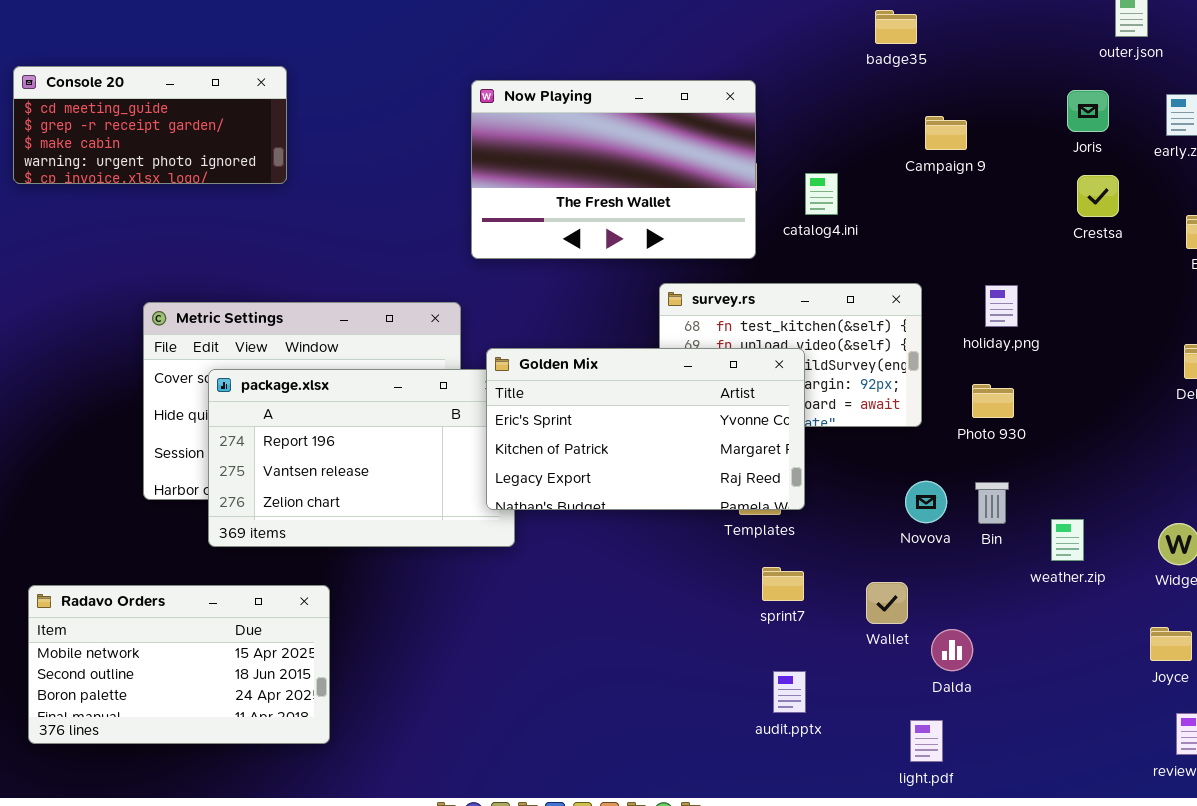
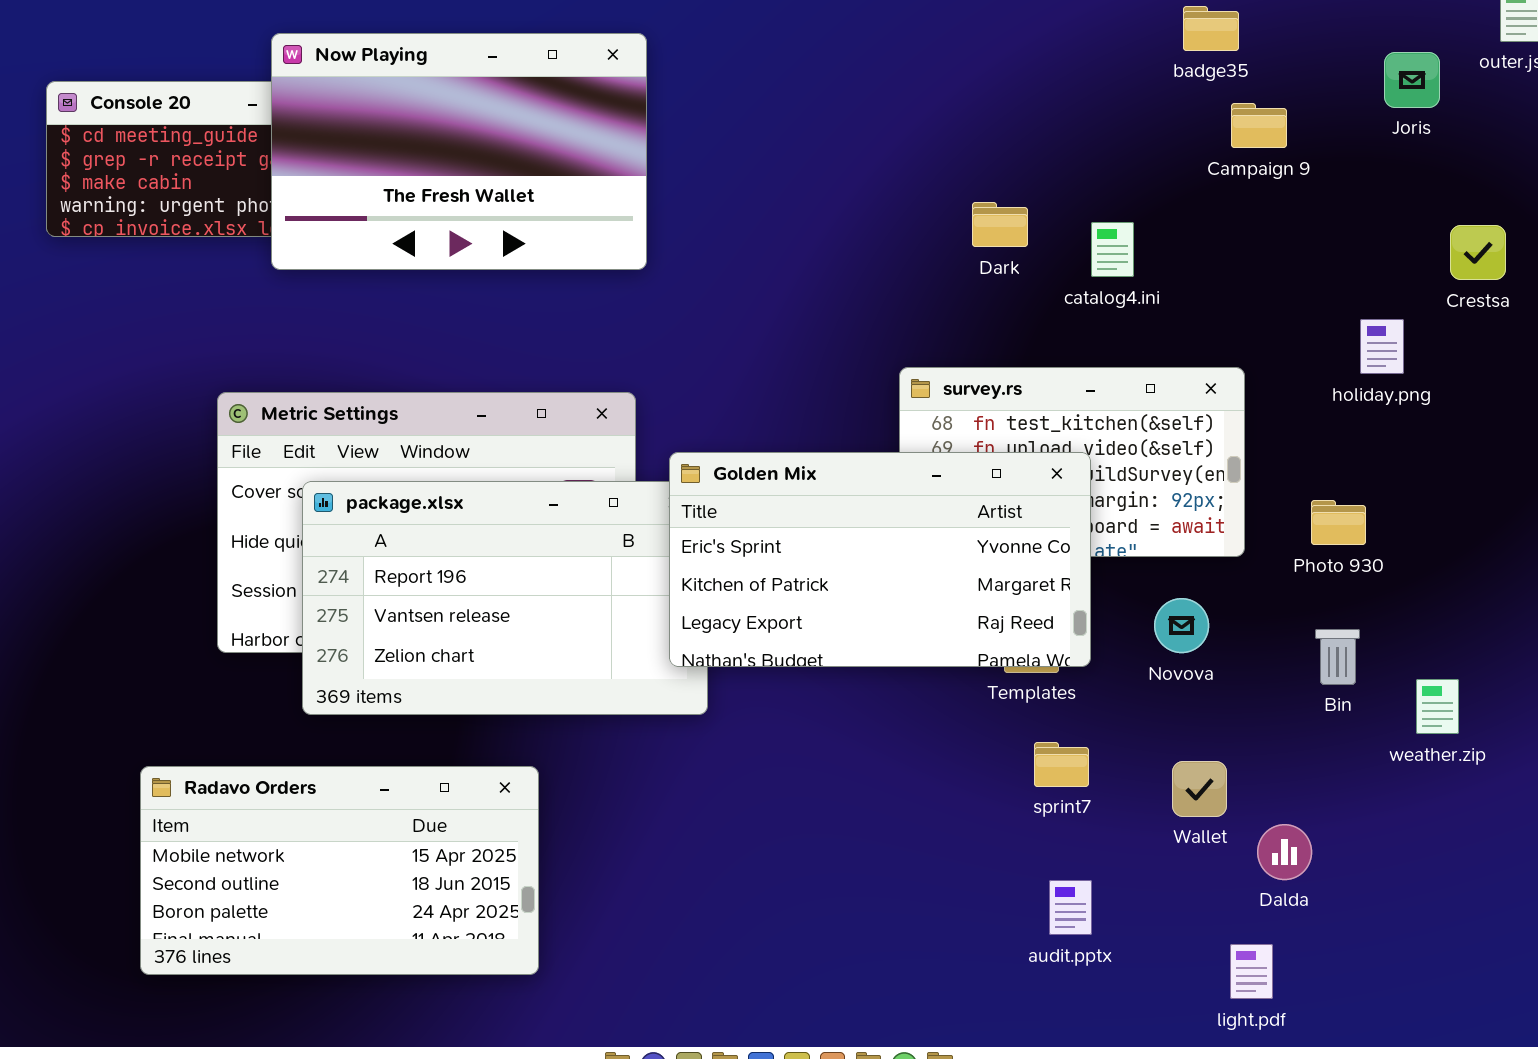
Now Playing: [471,80,756,259] -> [271,33,647,270], moved
Joris: [1067,90,1109,132] -> [1384,52,1440,108], moved
Campaign 9: [925,116,967,150] -> [1231,103,1287,148], moved
holiday.png: [985,285,1018,327] -> [1360,319,1404,374], moved
Novova: [905,481,947,523] -> [1154,598,1209,653], moved
Radavo Orders: [28,585,330,744] -> [140,766,539,975], moved

